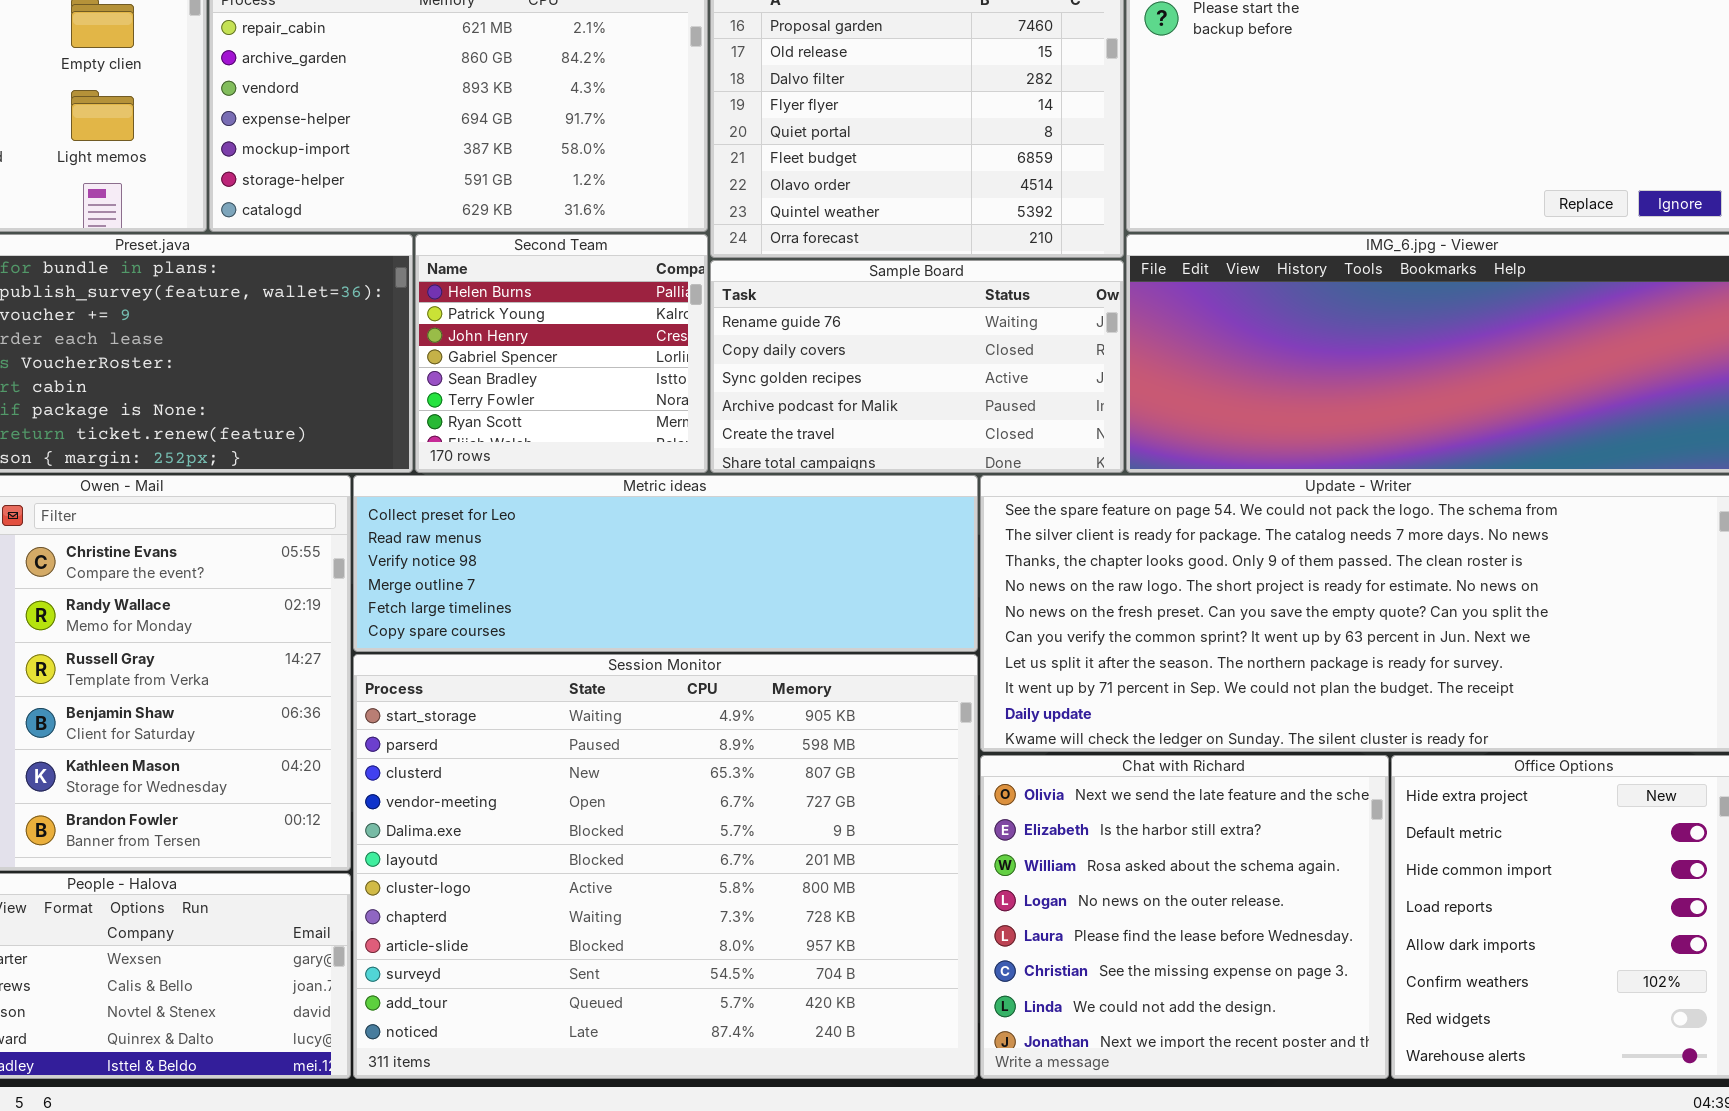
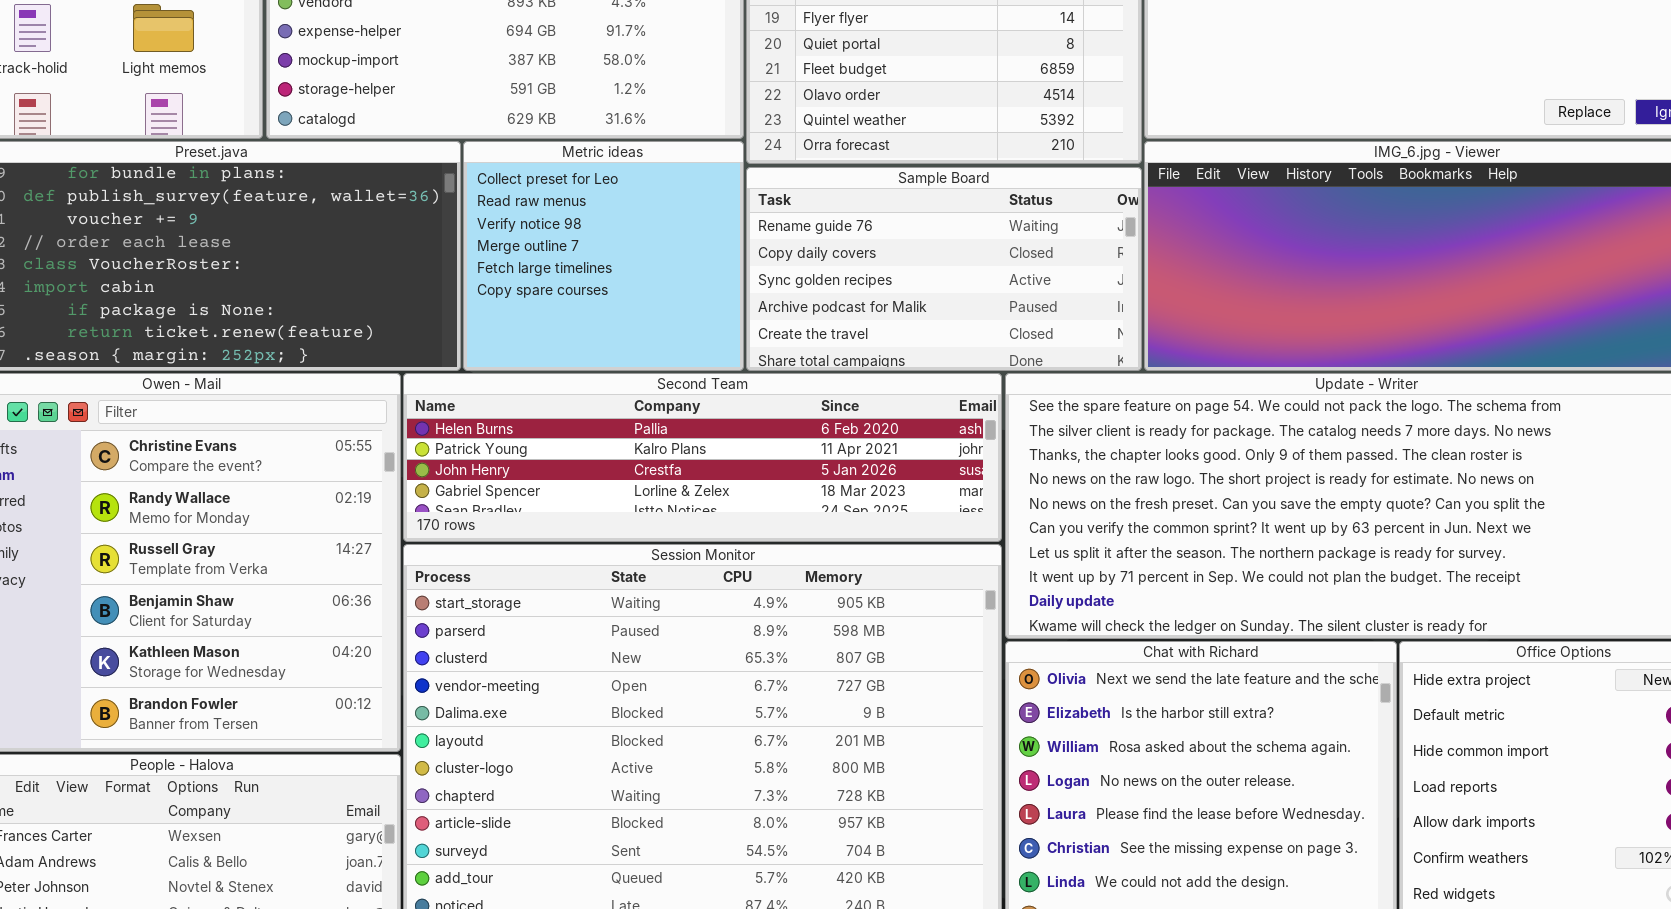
Second Team: [415,234,708,473] -> [403,373,1002,542], moved, resized
Metric ideas: [353,475,978,652] -> [463,141,744,371], moved, resized

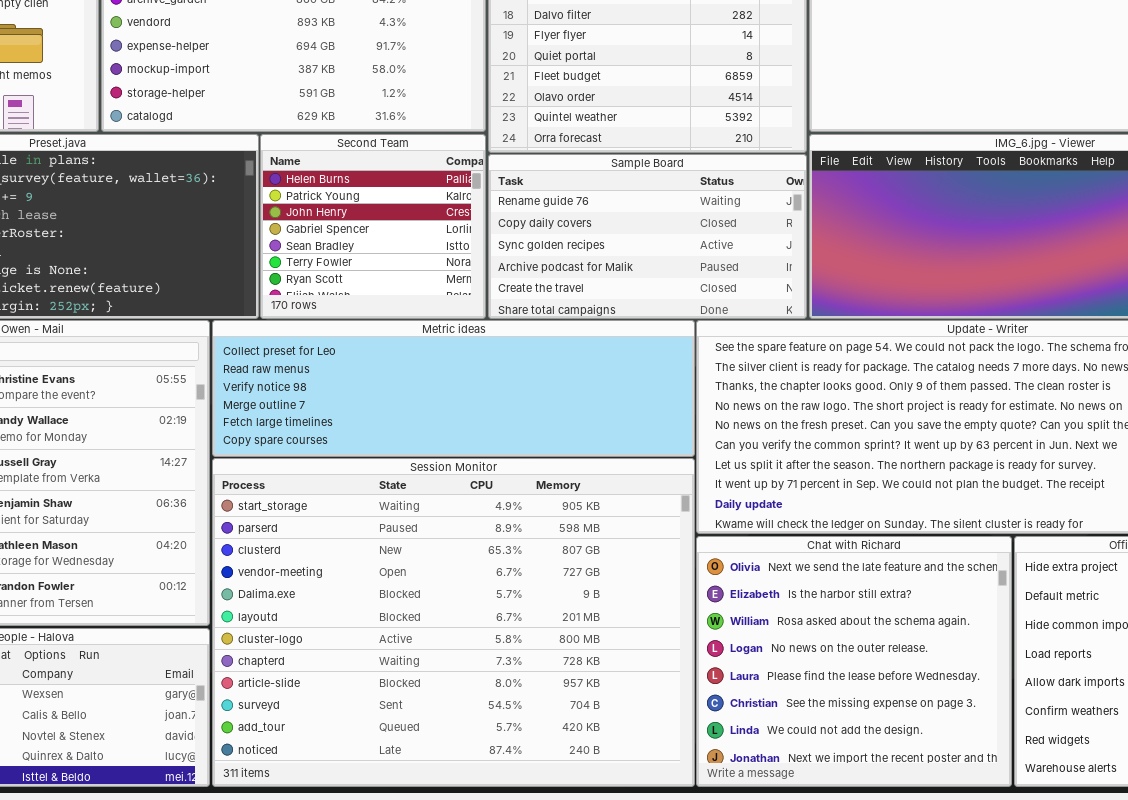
Metric ideas: [463,141,744,371] -> [212,320,695,457], moved, resized
Second Team: [403,373,1002,542] -> [260,134,486,319], moved, resized

